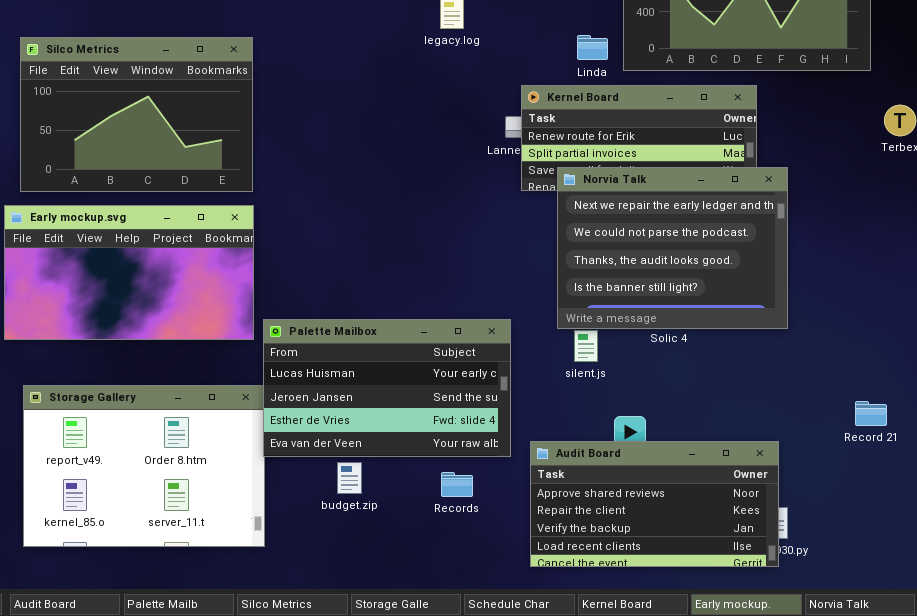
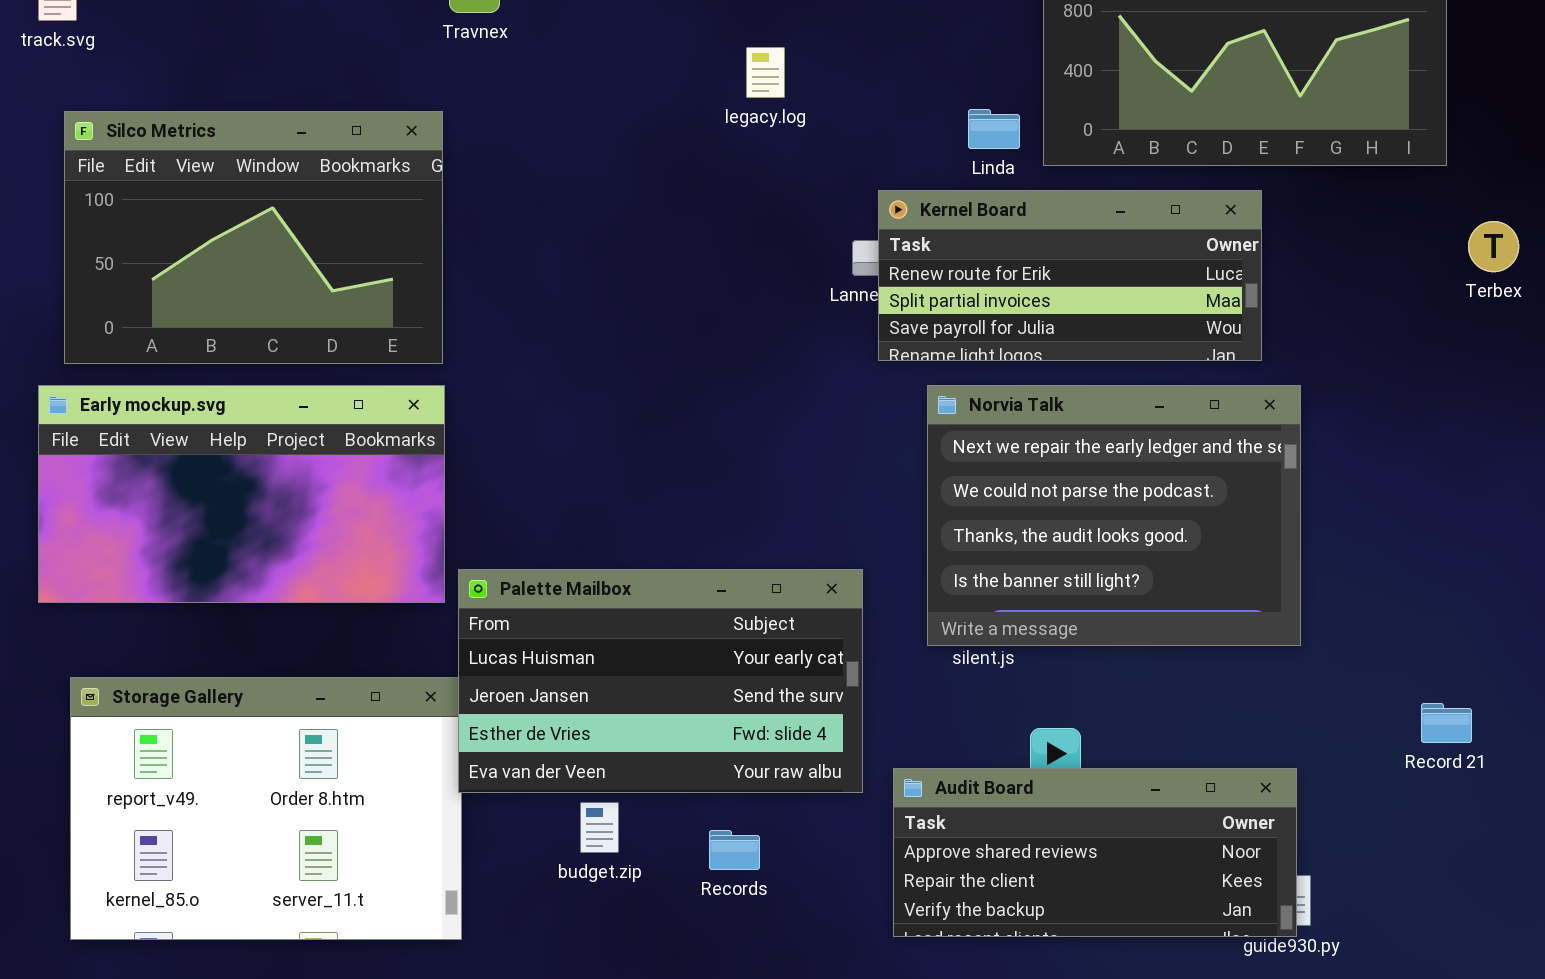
Norvia Talk: [557,167,788,329] -> [927,385,1301,646], moved
Audit Board: [530,441,779,567] -> [893,768,1297,937], resized
Records: [441,472,473,497] -> [709,830,760,870], moved

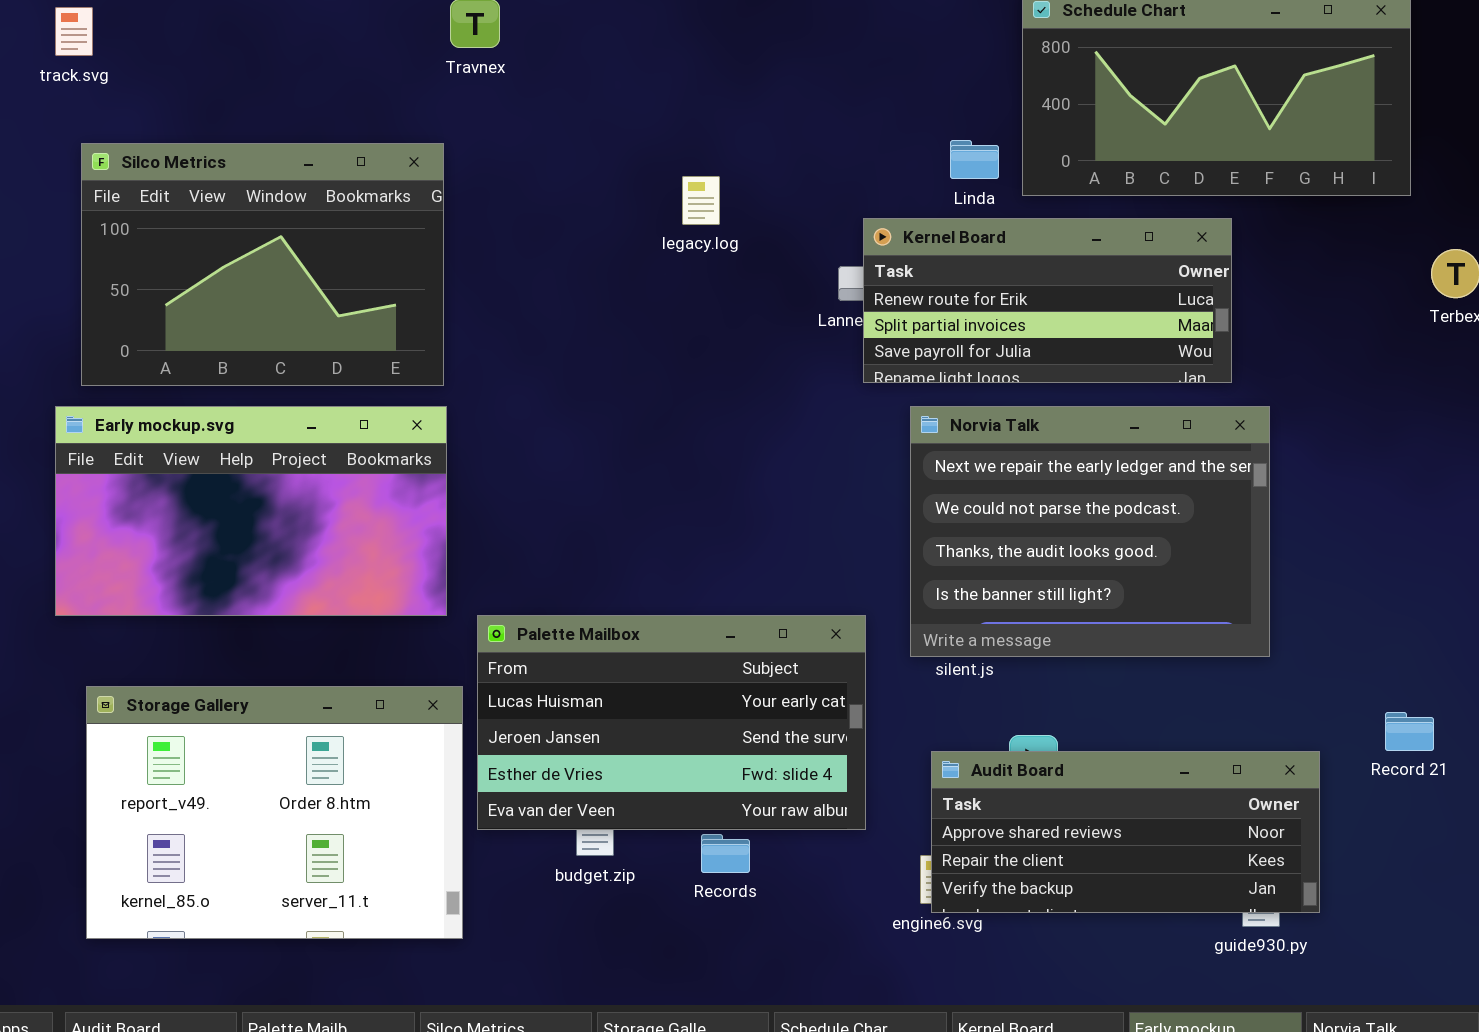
legacy.log: [746,47,785,98] -> [682,176,720,225], moved
Palette Mailbox: [458,569,863,793] -> [477,615,866,830], moved
Audit Board: [893,768,1297,937] -> [931,751,1320,913], moved

